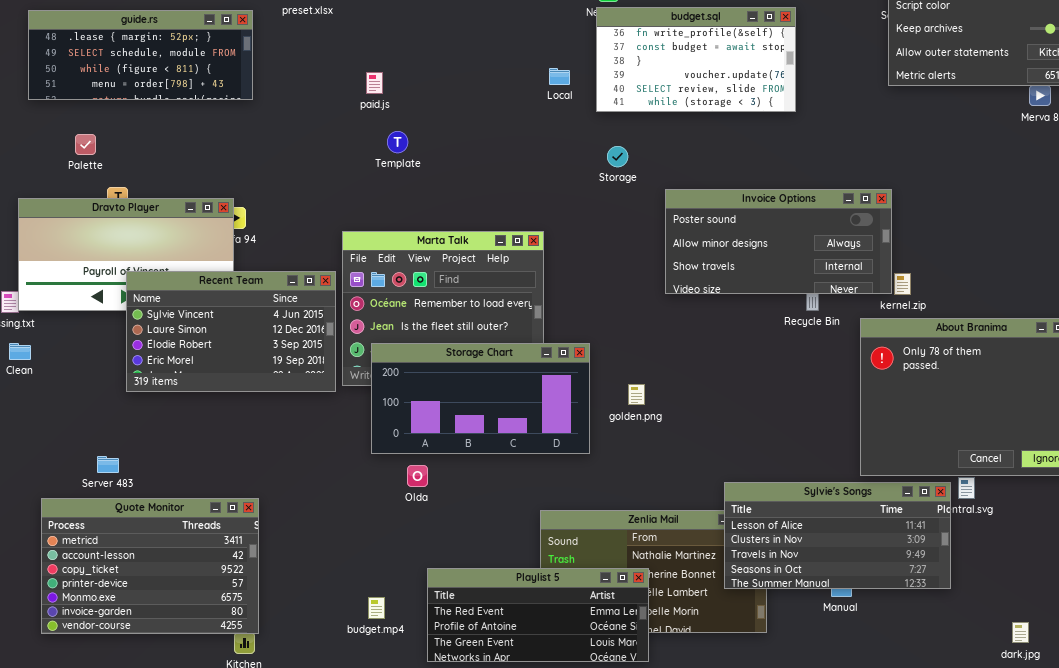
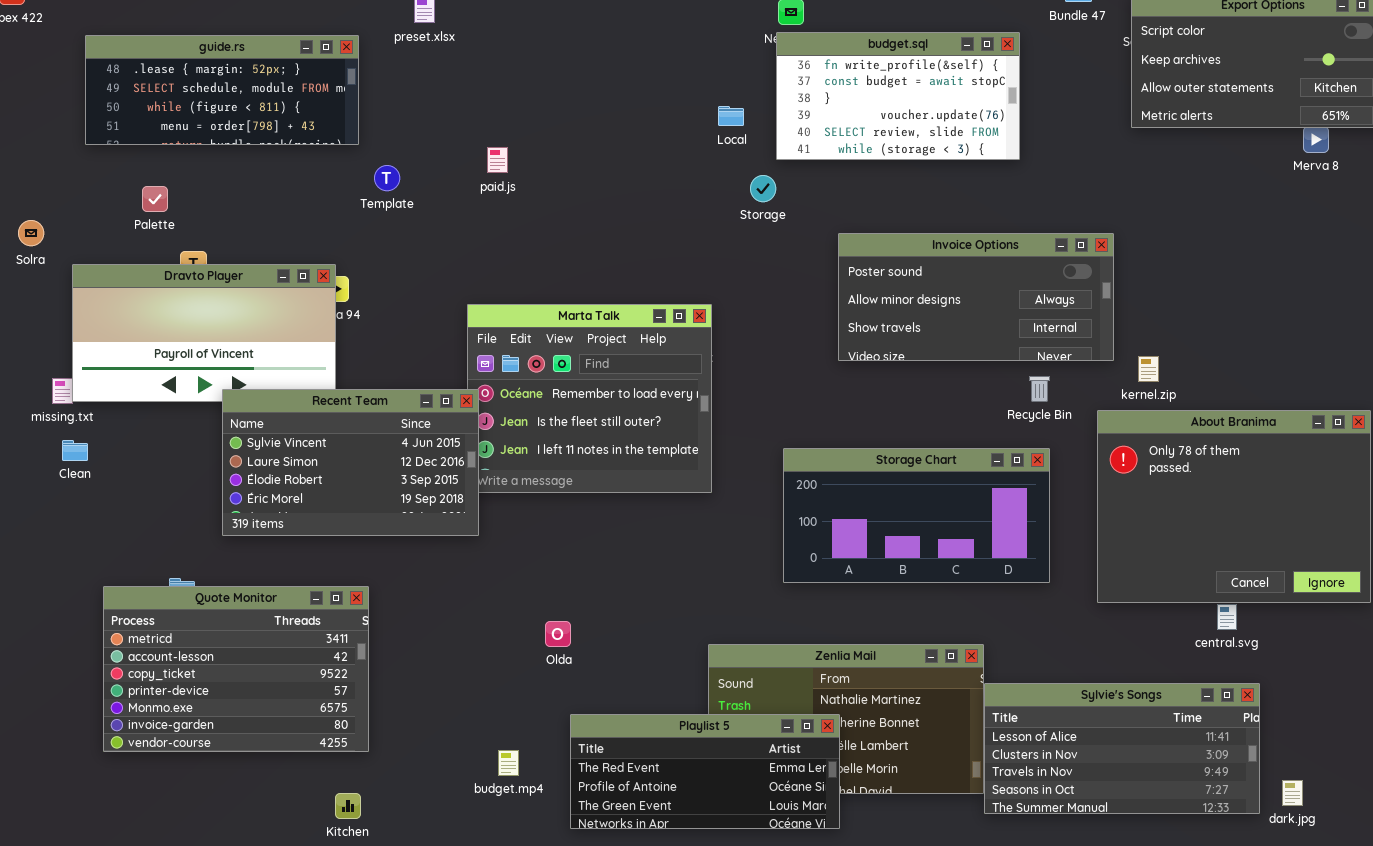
paid.js: [366,72,383,94] -> [487,147,508,173], moved
Template: [387,131,408,153] -> [374,165,400,191], moved
Storage: [607,146,628,167] -> [750,175,776,202], moved
Invoice Options: [665,189,892,294] -> [838,233,1114,361], moved
Recent Team: [126,271,336,392] -> [222,389,479,536], moved
Storage Chart: [371,343,590,454] -> [783,448,1050,583], moved
Olda: [407,465,428,487] -> [545,621,571,647], moved
Sylvie's Songs: [724,482,951,589] -> [984,683,1260,814], moved
Quote Monitor: [41,498,259,634] -> [103,586,369,752], moved

